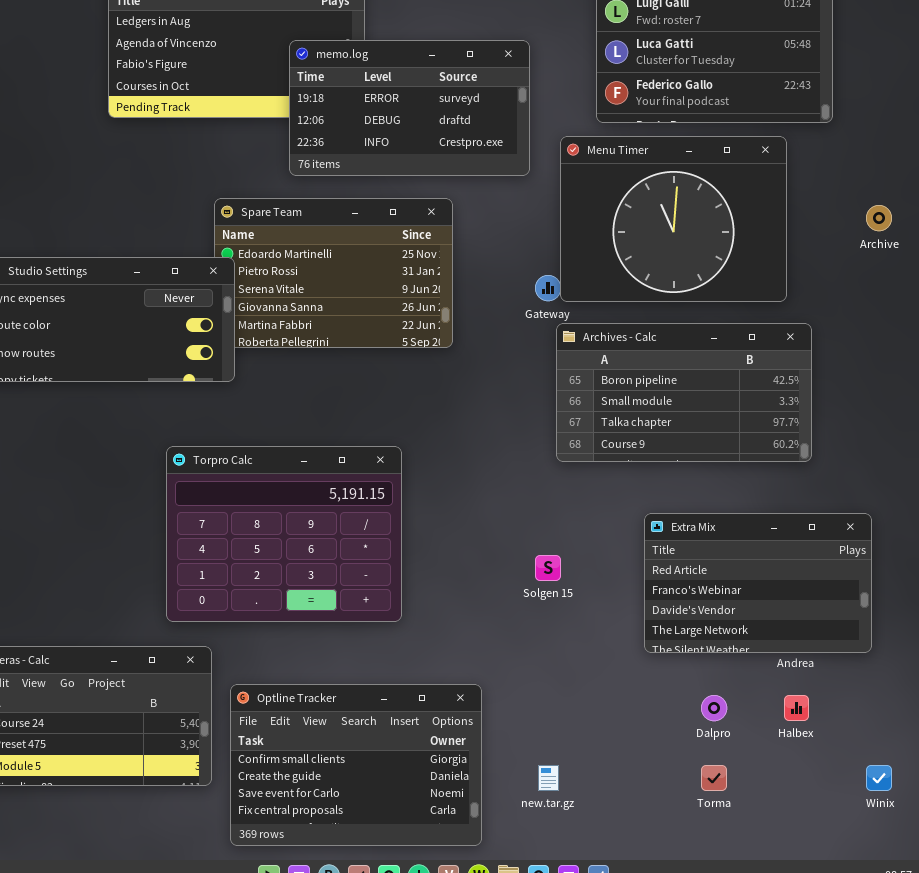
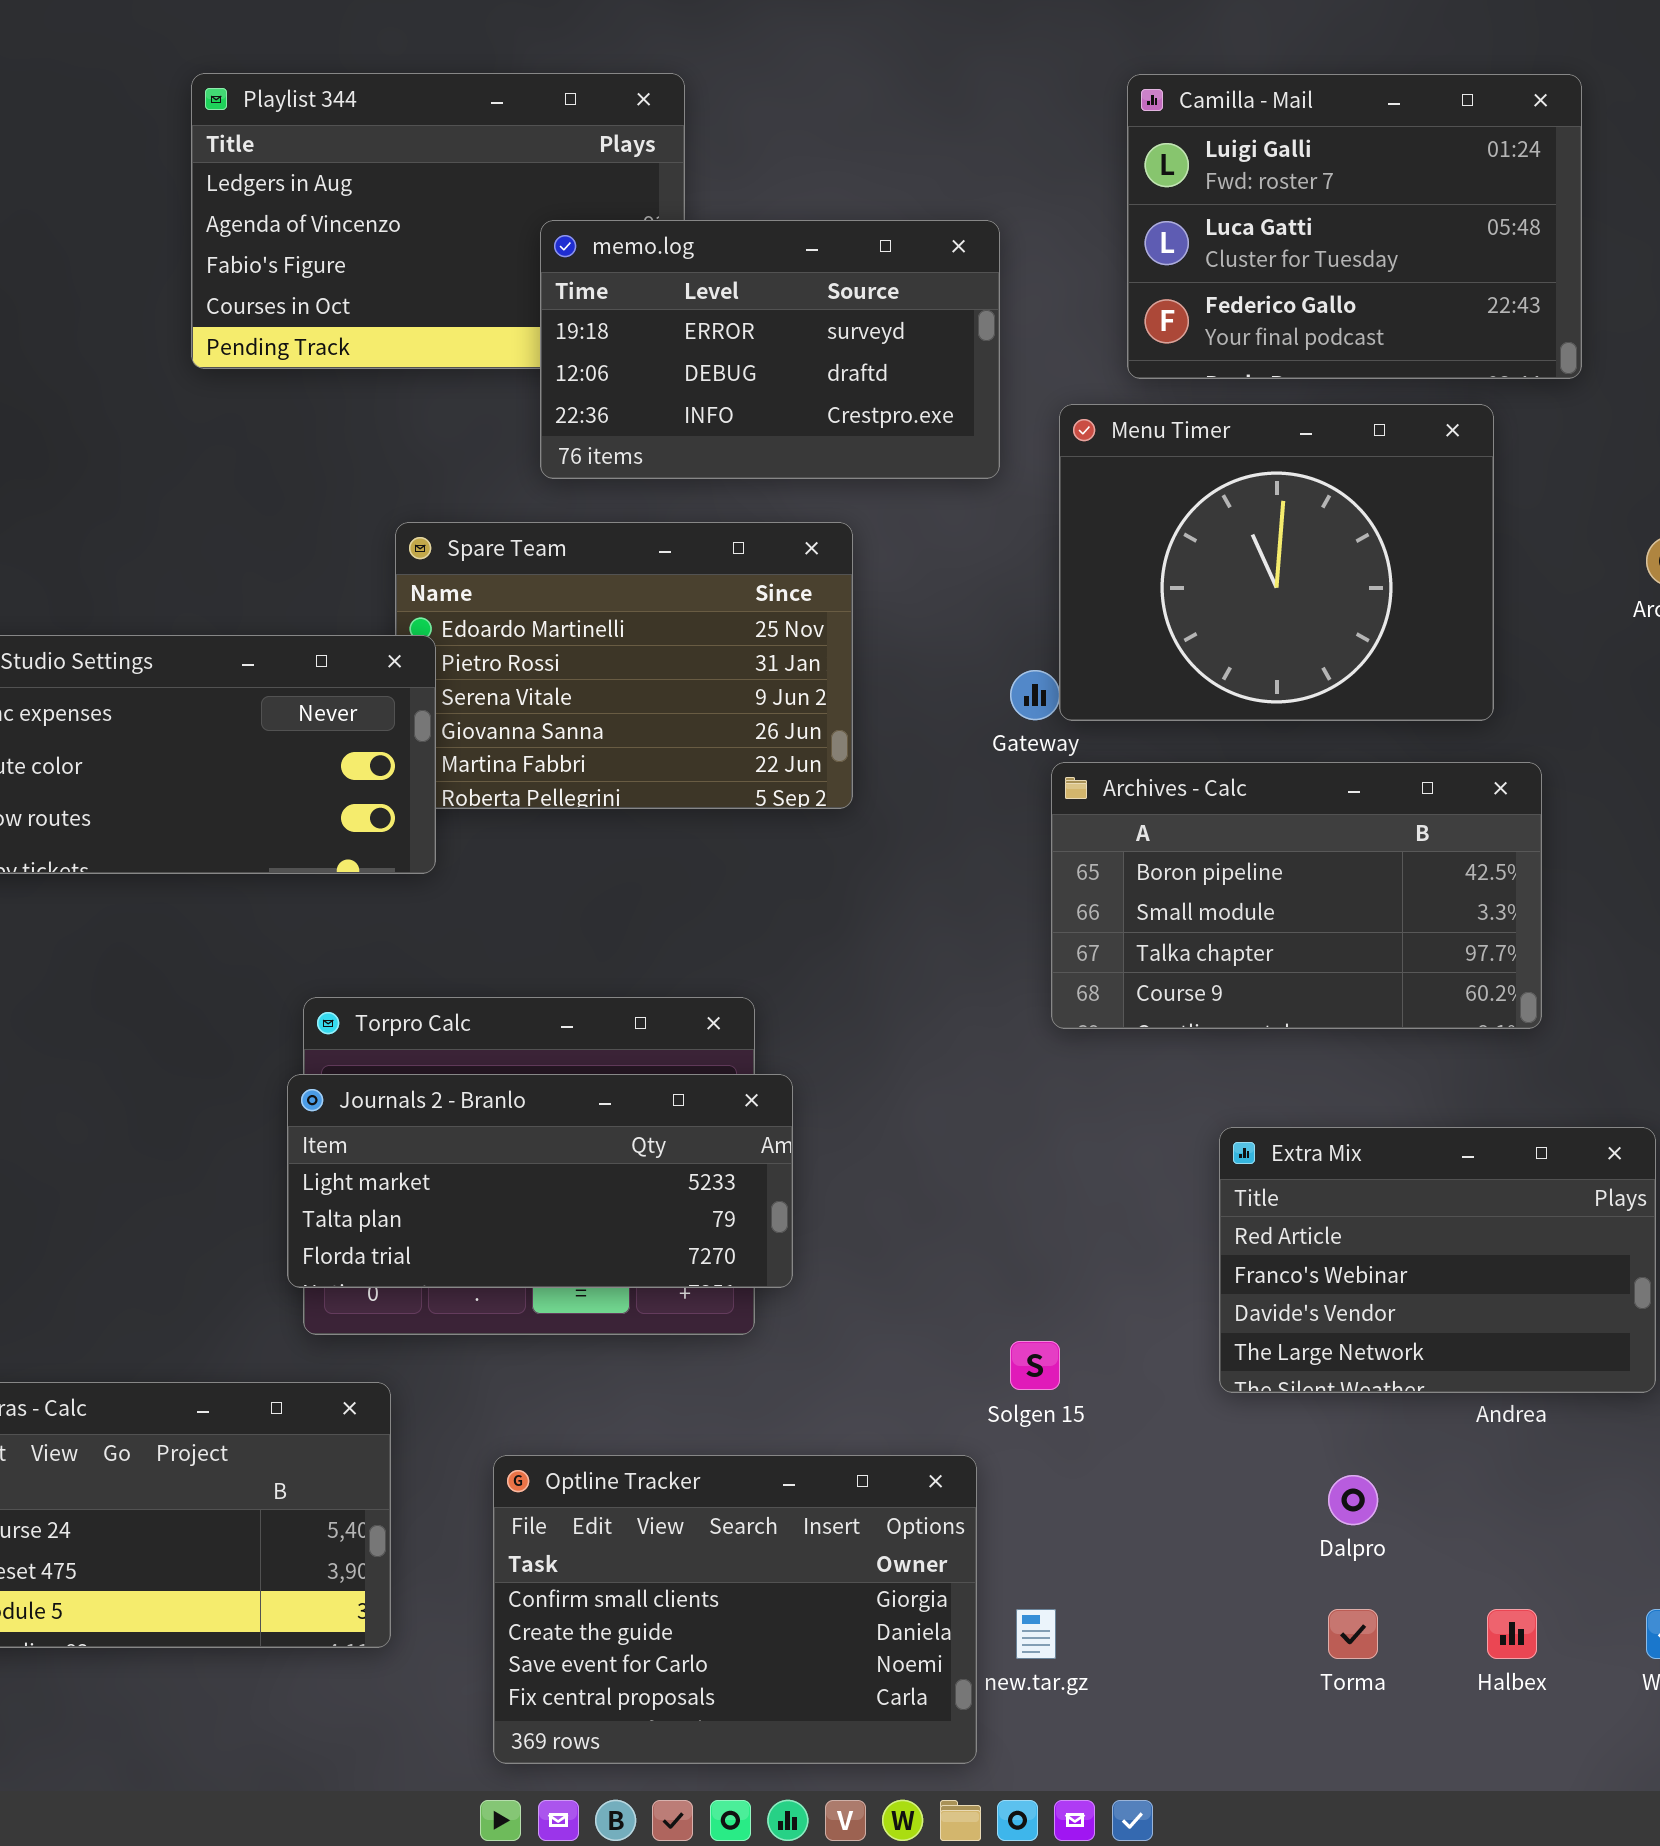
Journals 2 - Branlo: none -> [287,1074,793,1288], opened
Solgen 15: [535,555,561,581] -> [1010,1341,1060,1390], moved
Optline Tracker: [230,684,482,846] -> [493,1455,977,1764], moved
Halbex: [784,695,809,721] -> [1487,1609,1537,1659], moved

